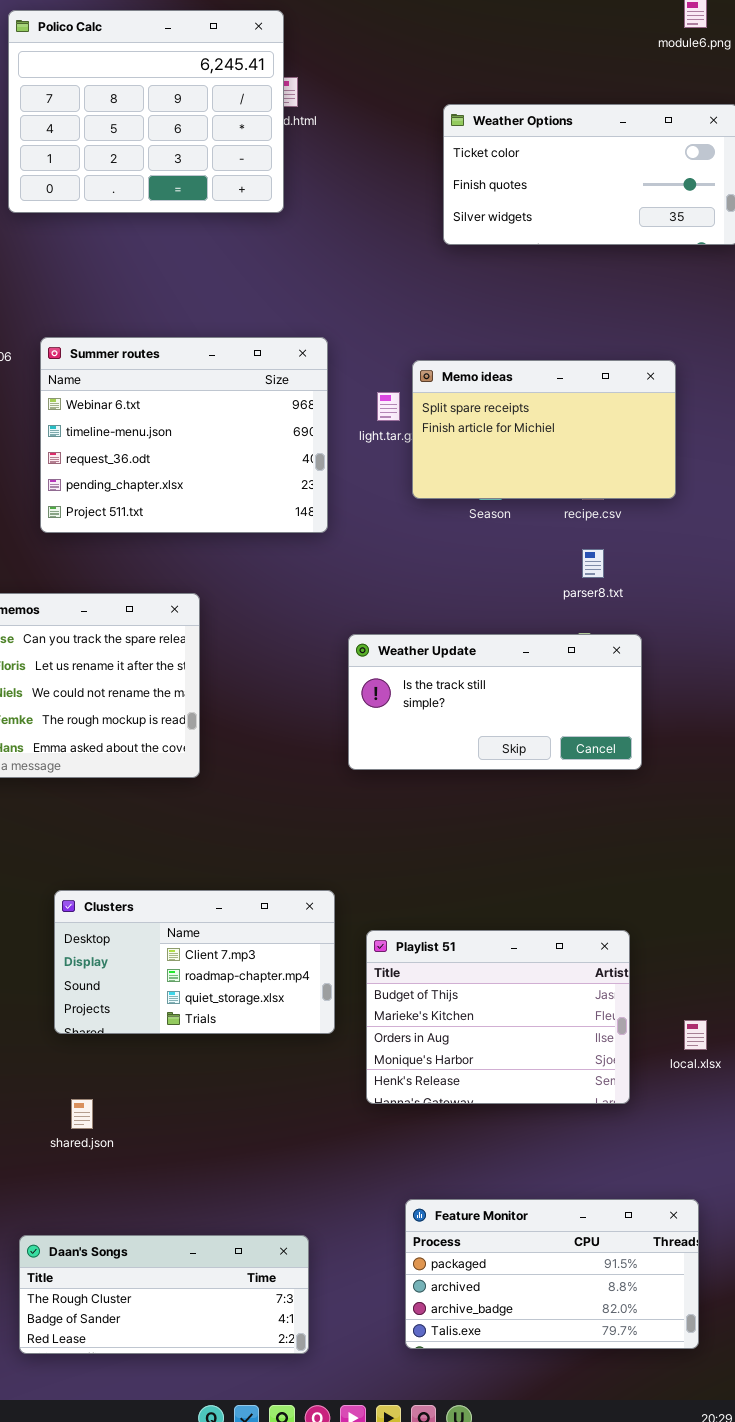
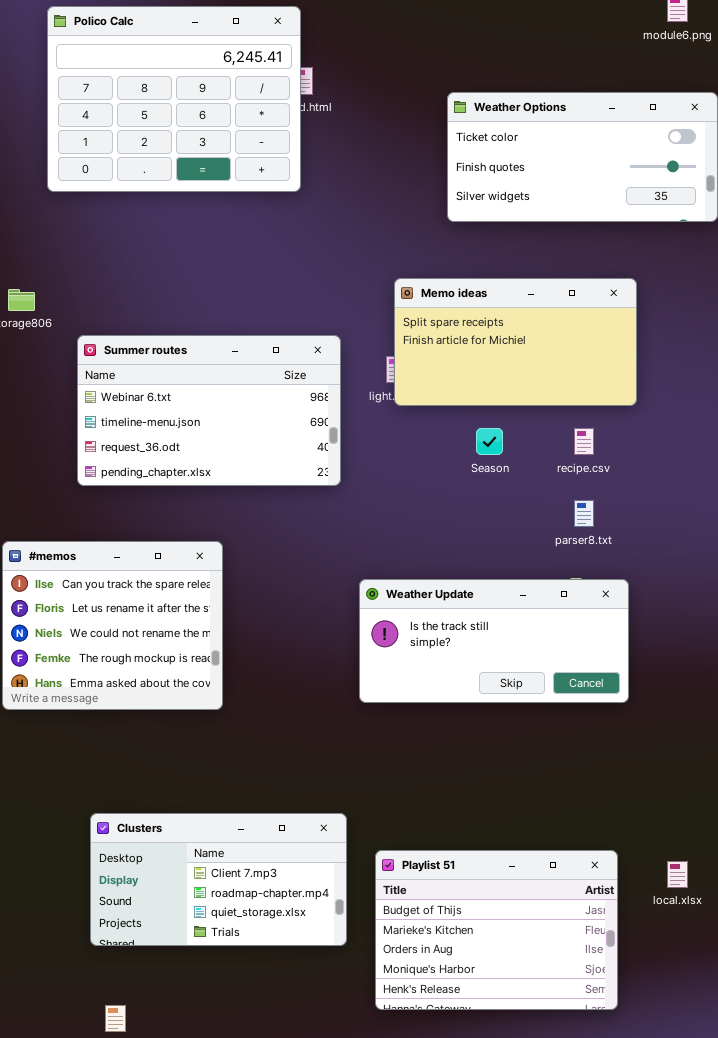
Summer routes: [40,337,328,533] -> [77,335,341,486], resized
Memo ideas: [412,360,676,499] -> [394,278,637,406], moved
local.xlsx: [684,1020,707,1050] -> [667,861,688,888], moved

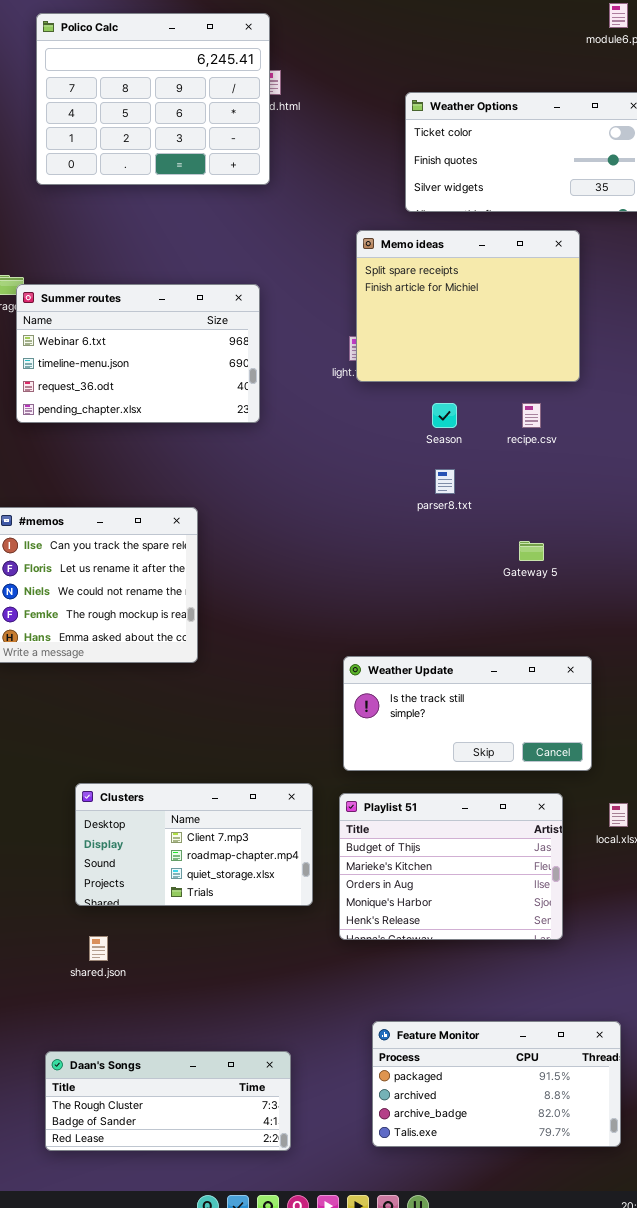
Memo ideas: [394,278,637,406] -> [356,230,580,382], resized
Summer routes: [77,335,341,486] -> [16,284,260,423], moved
parser8.txt: [574,500,594,527] -> [435,469,455,494], moved
Weather Update: [359,579,629,703] -> [343,656,592,771], moved
Clusters: [90,813,347,946] -> [75,783,313,906], moved

